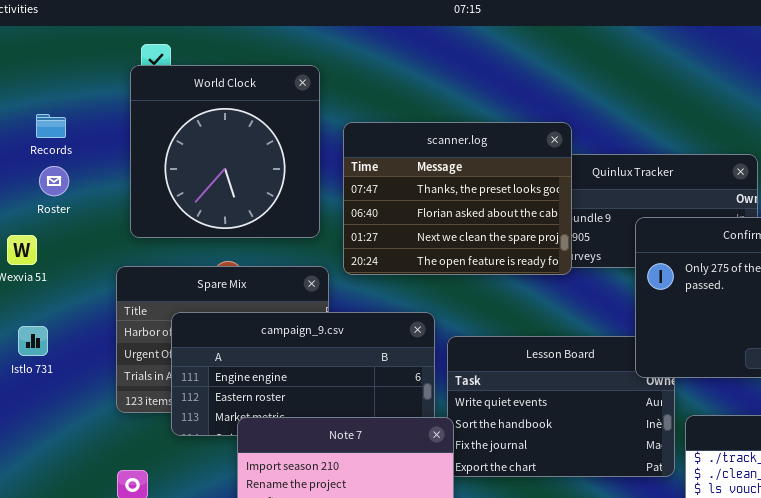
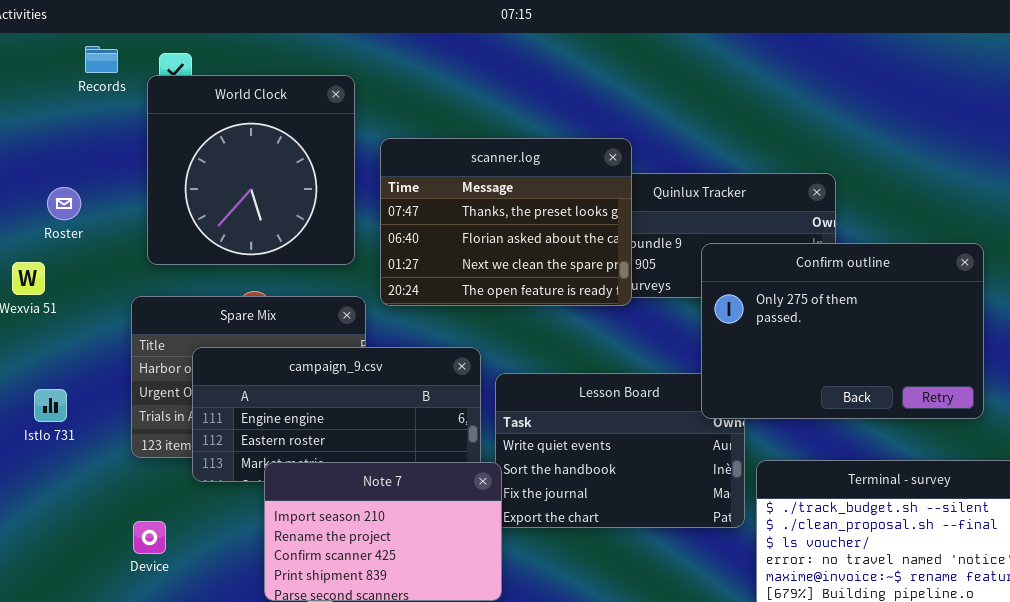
Records: [36,114,66,138] -> [85,46,118,73], moved
Istlo 731: [18,326,48,356] -> [34,389,67,422], moved

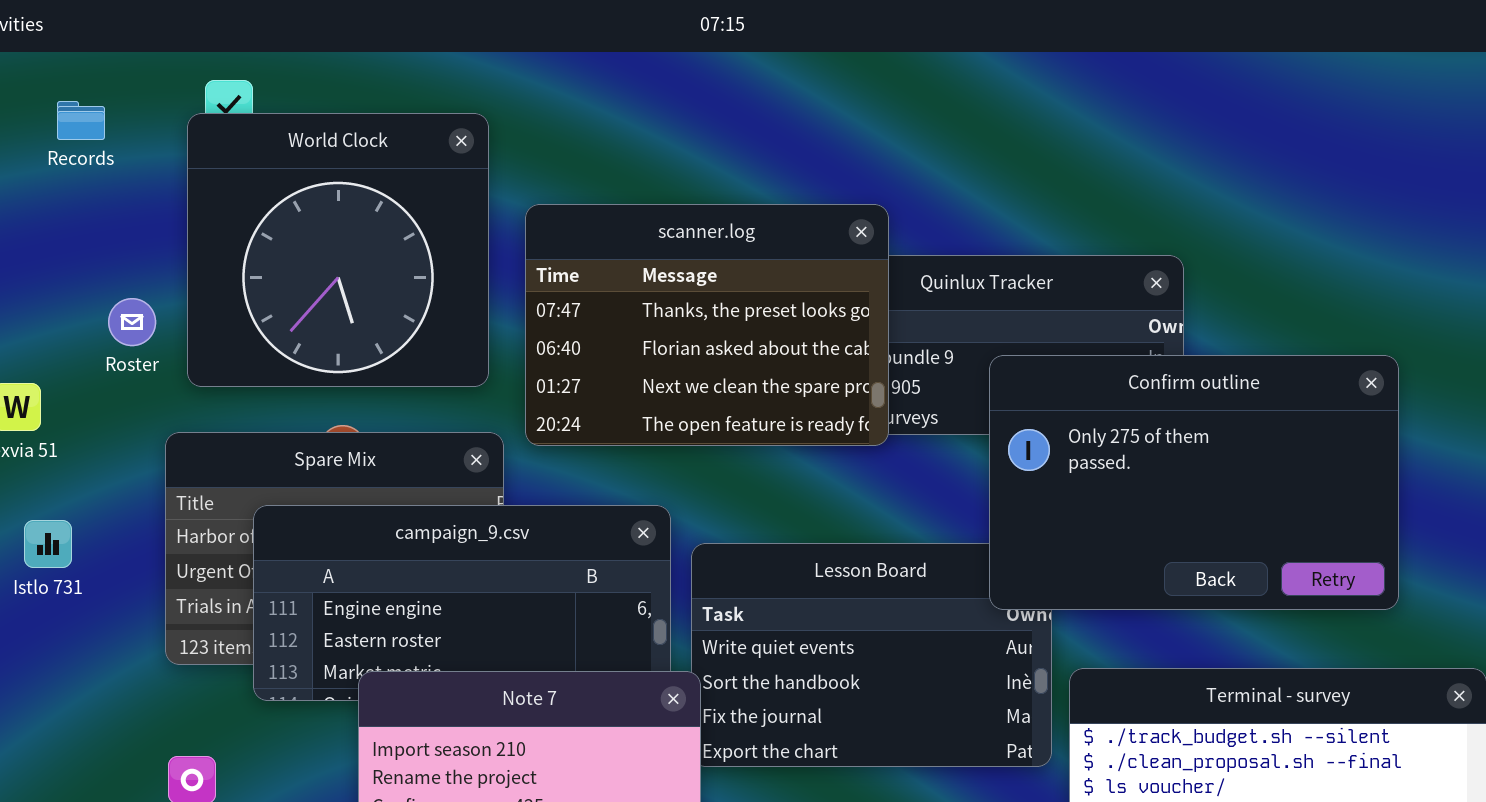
Records: [85,46,118,73] -> [57,101,105,140], moved
Roster: [47,187,81,220] -> [108,298,156,346], moved
Istlo 731: [34,389,67,422] -> [24,520,72,568], moved

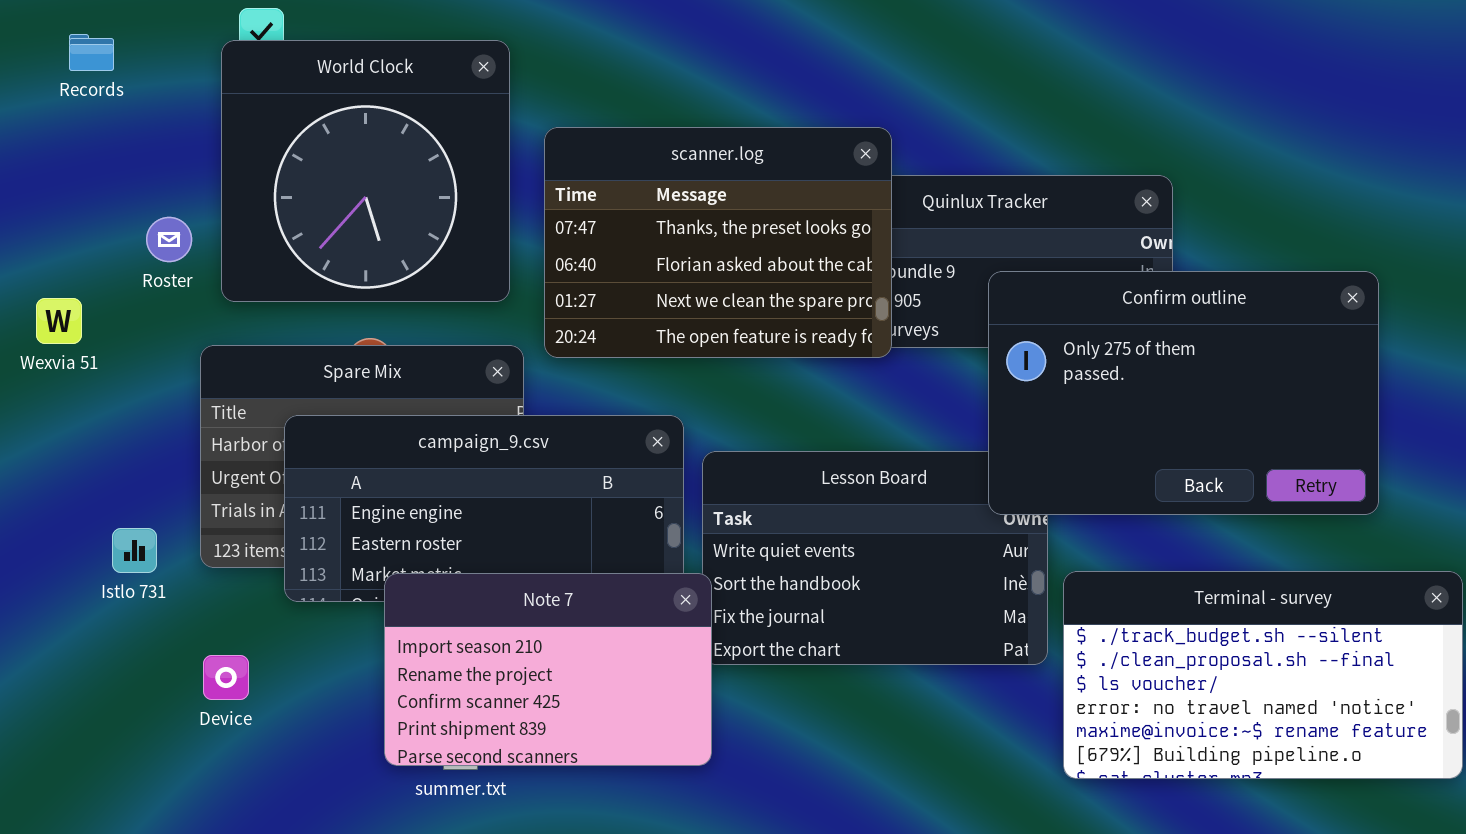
Records: [57,101,105,140] -> [69,34,114,71], moved
Istlo 731: [24,520,72,568] -> [112,528,157,573], moved

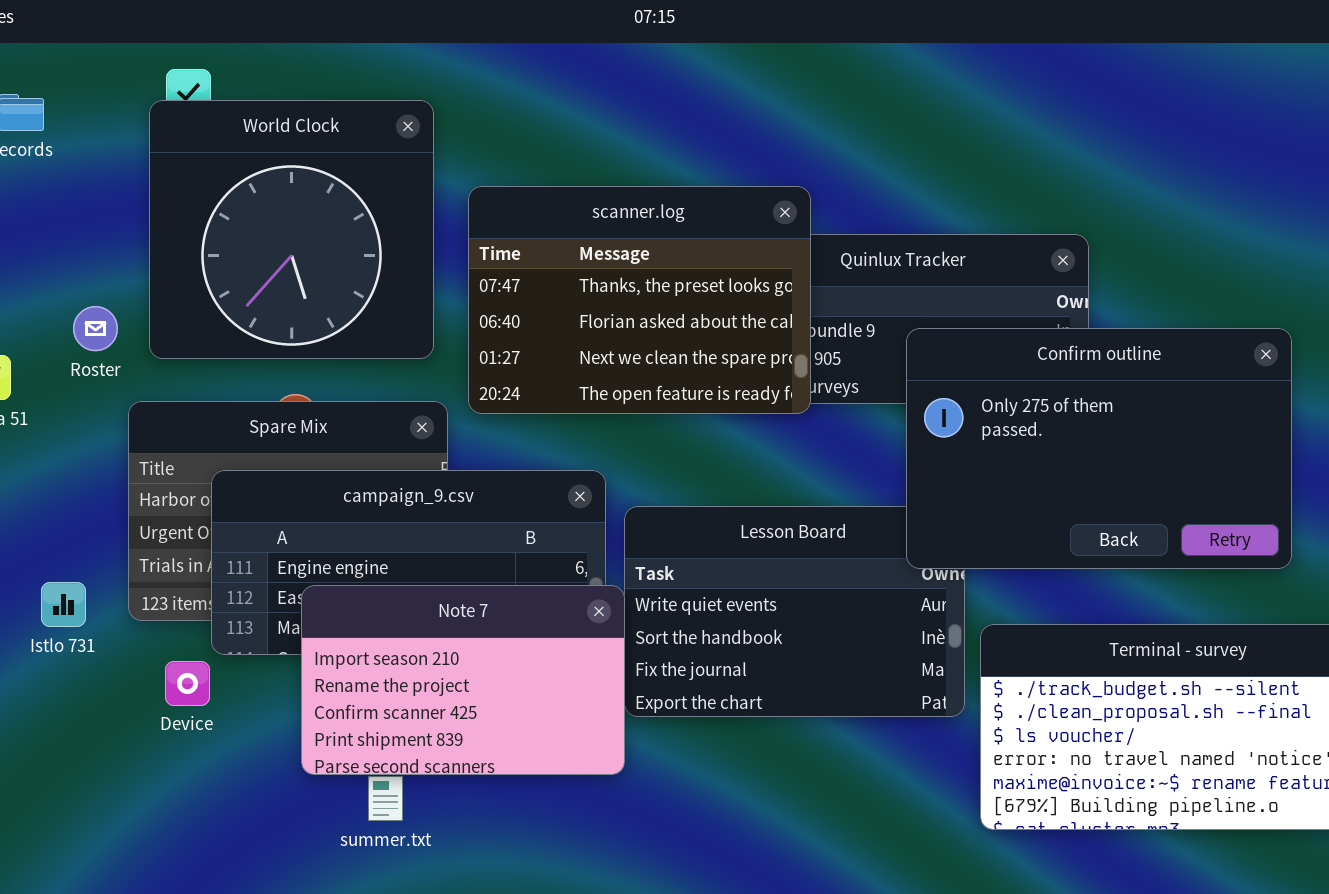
Roster: [146,217,192,262] -> [73,306,118,351], moved
Note 7: [384,573,712,766] -> [301,585,625,775], moved
Device: [203,655,249,700] -> [165,661,210,706], moved

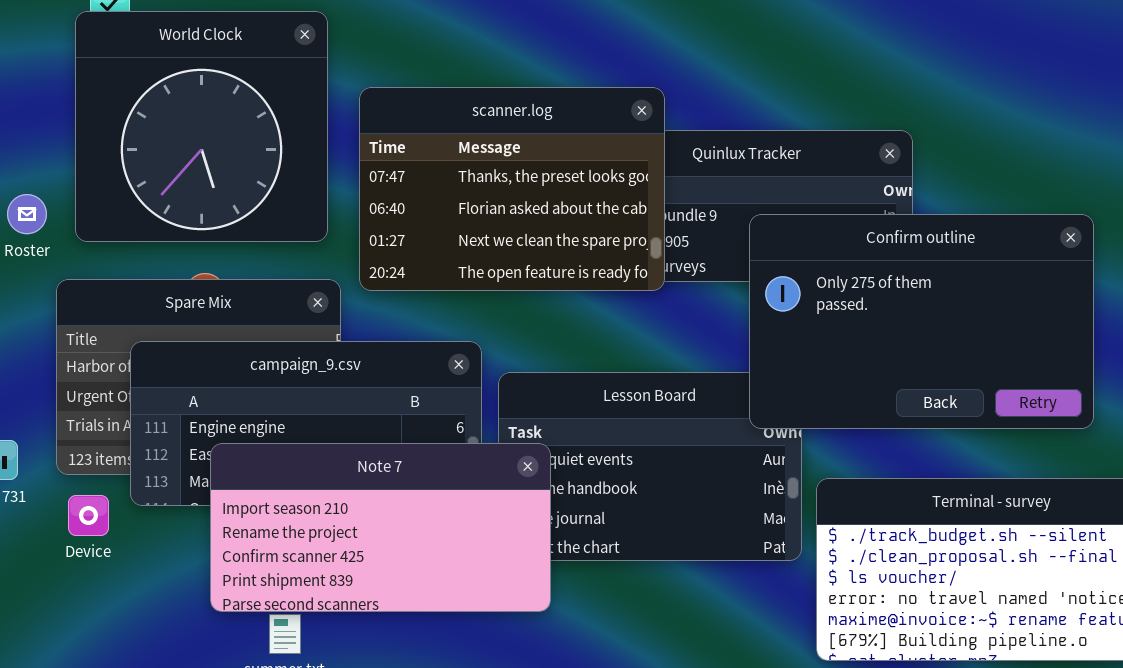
Note 7: [301,585,625,775] -> [210,443,551,612], resized
Device: [165,661,210,706] -> [68,495,109,536], moved

